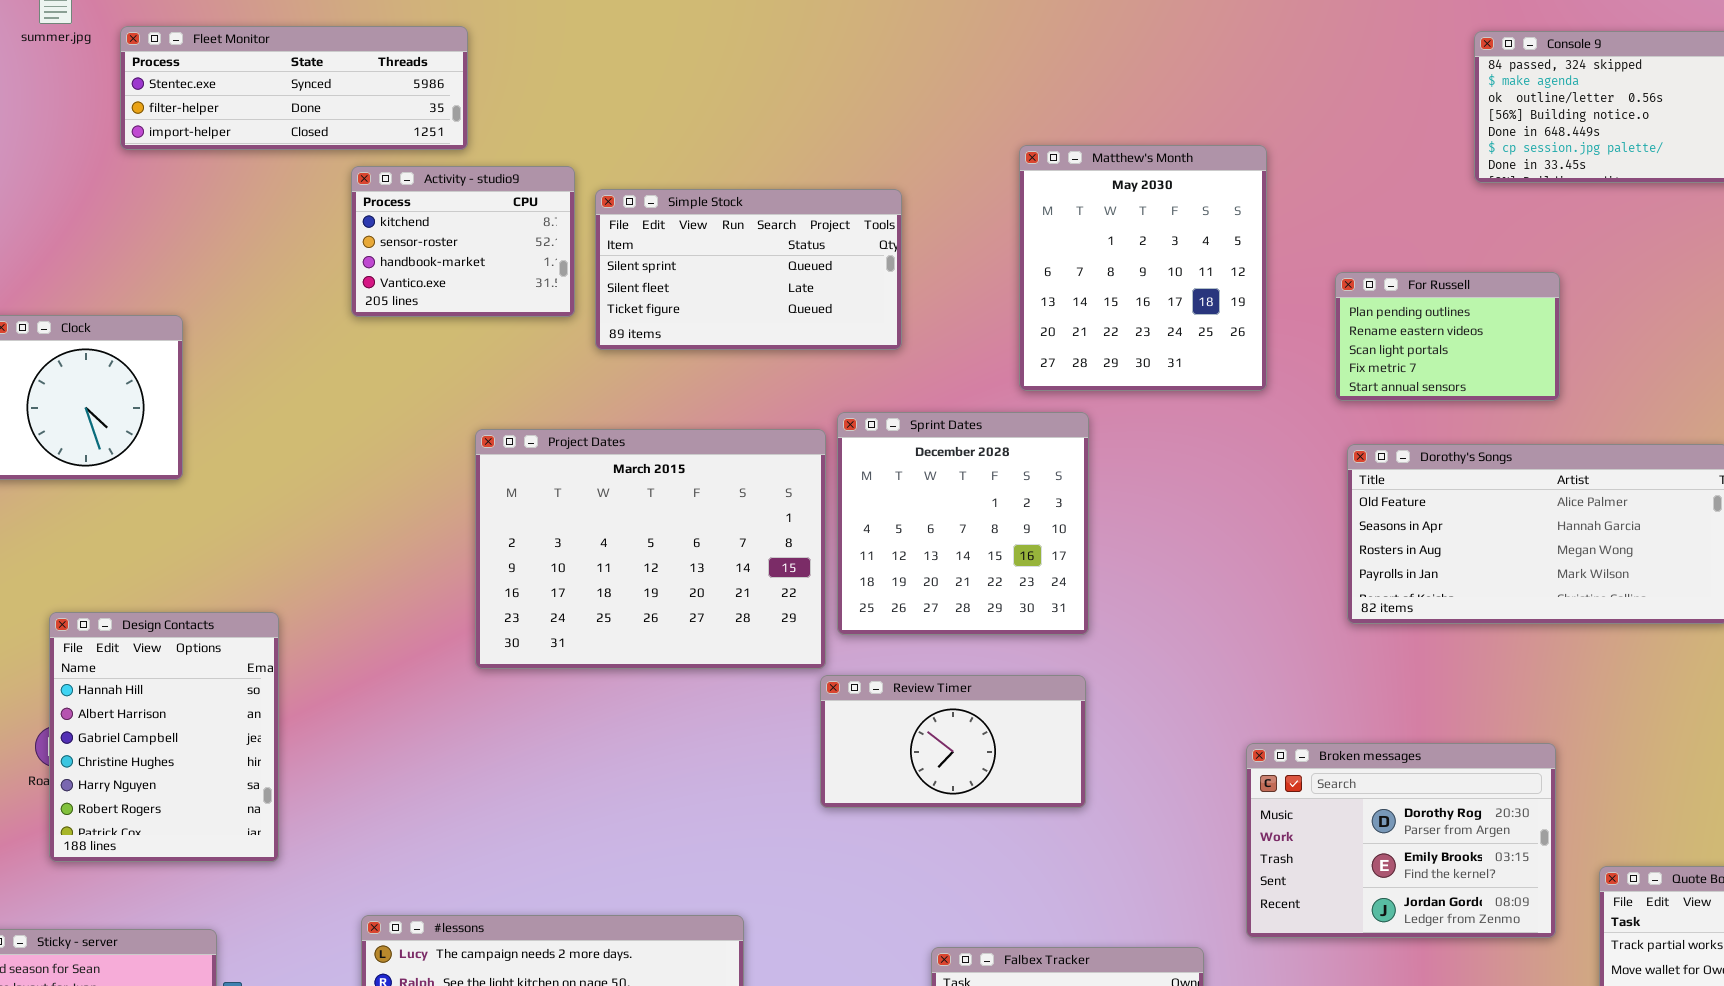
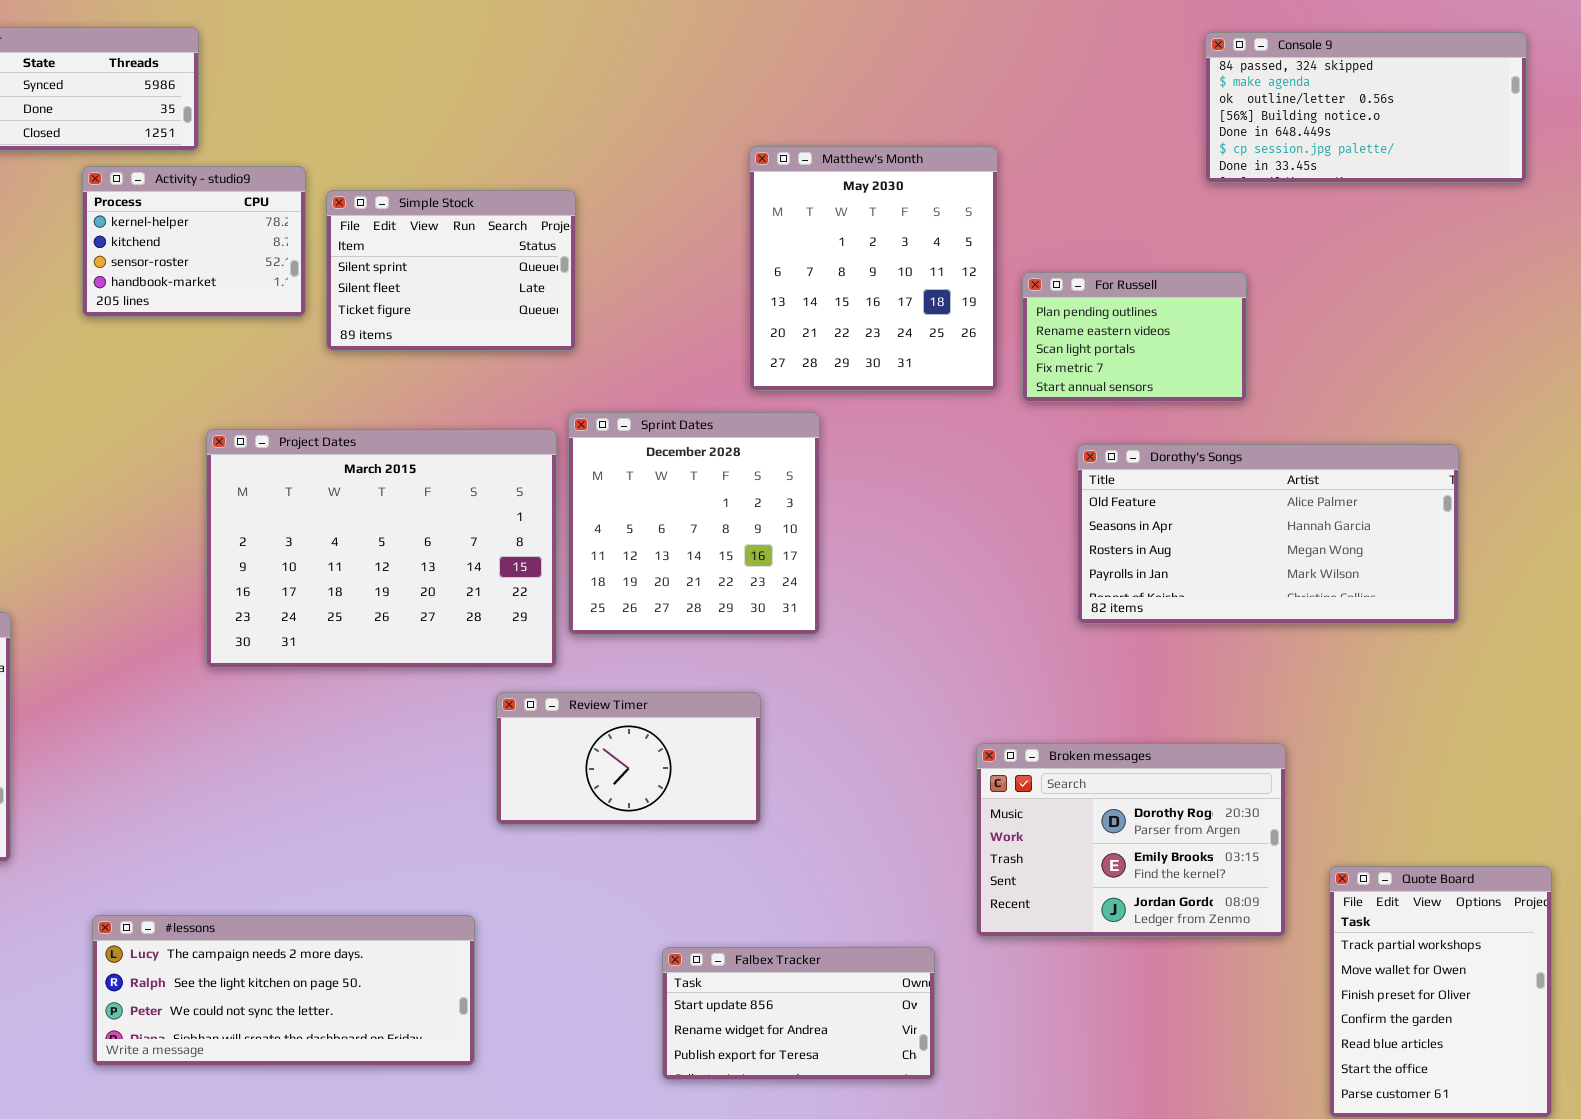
Activity - studio9: [351,166,575,317] -> [82,166,306,317], scrolled up 1 row
Simple Stock: [595,189,902,350] -> [326,190,576,351], resized
For Russell: [1335,272,1560,401] -> [1022,272,1247,402], moved
Review Timer: [820,675,1086,808] -> [496,692,761,825], moved

